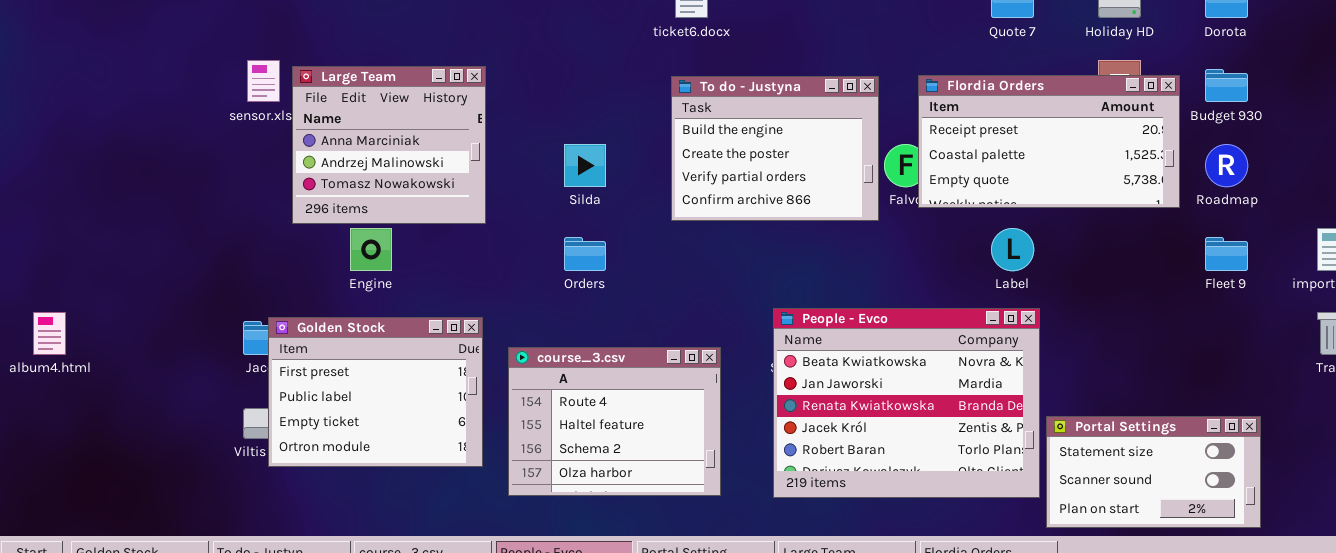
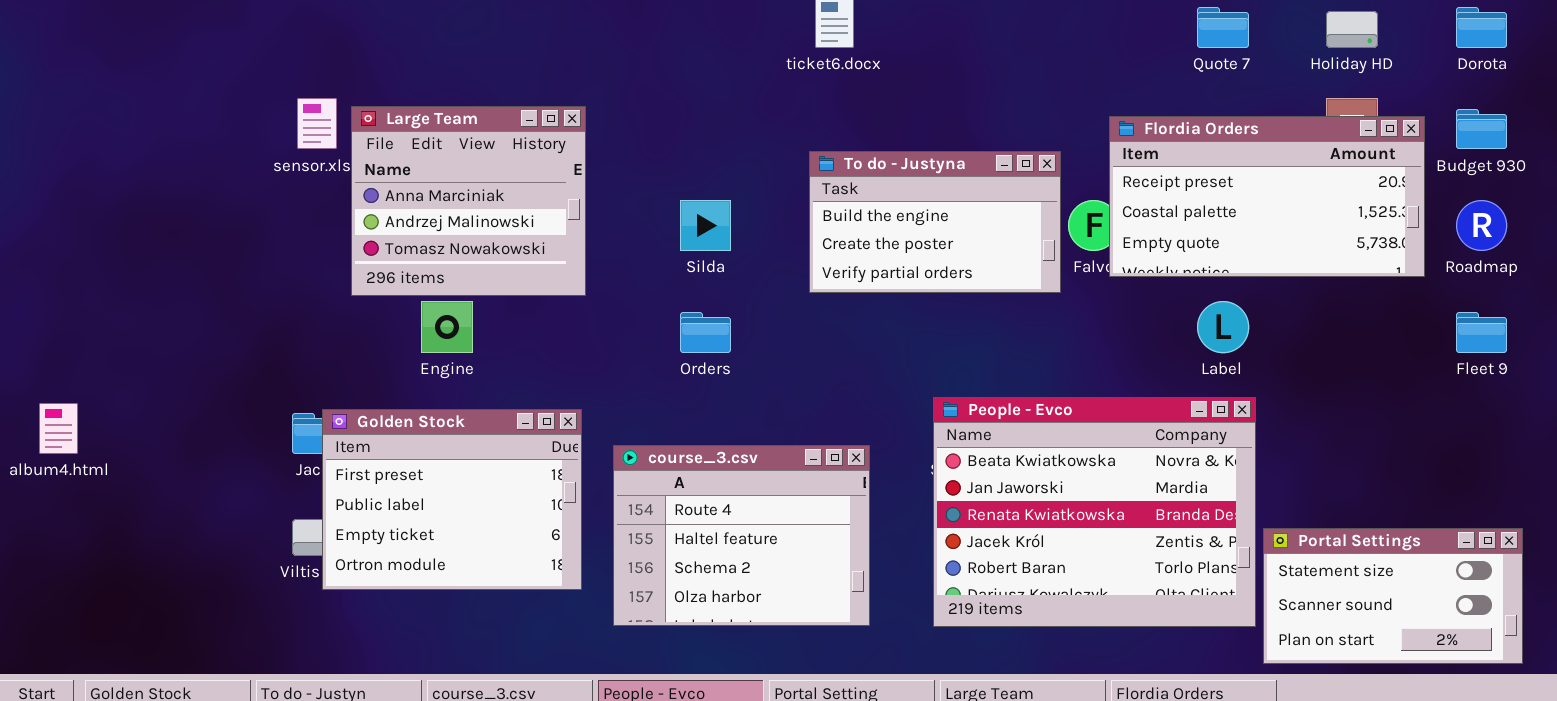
To do - Justyna: [671,76,879,221] -> [809,151,1061,293], resized

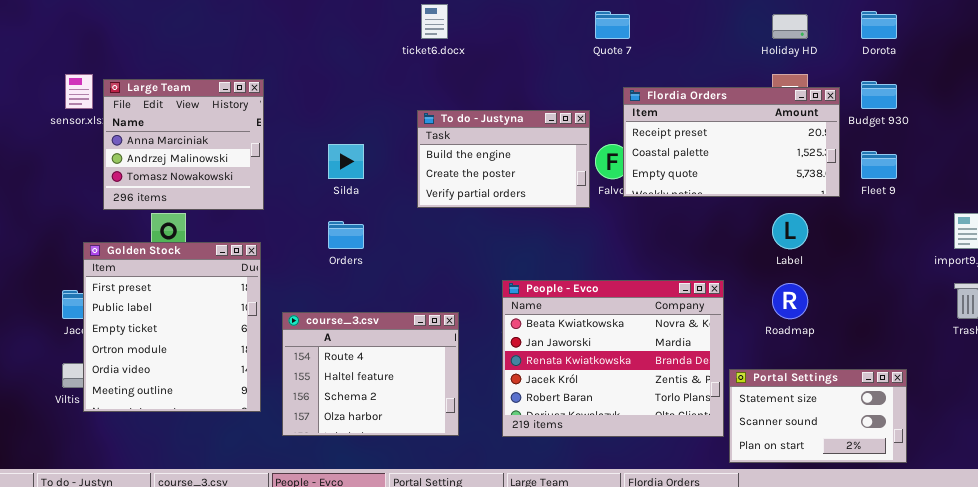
Quote 7: [1197,7,1249,48] -> [595,11,630,39], moved
Roadmap: [1456,200,1507,251] -> [772,283,808,319], moved
Label: [1197,301,1249,353] -> [772,213,808,249], moved
Fleet 9: [1456,312,1507,353] -> [861,151,897,179], moved
Golden Stock: [322,409,582,590] -> [83,242,261,412], resized

